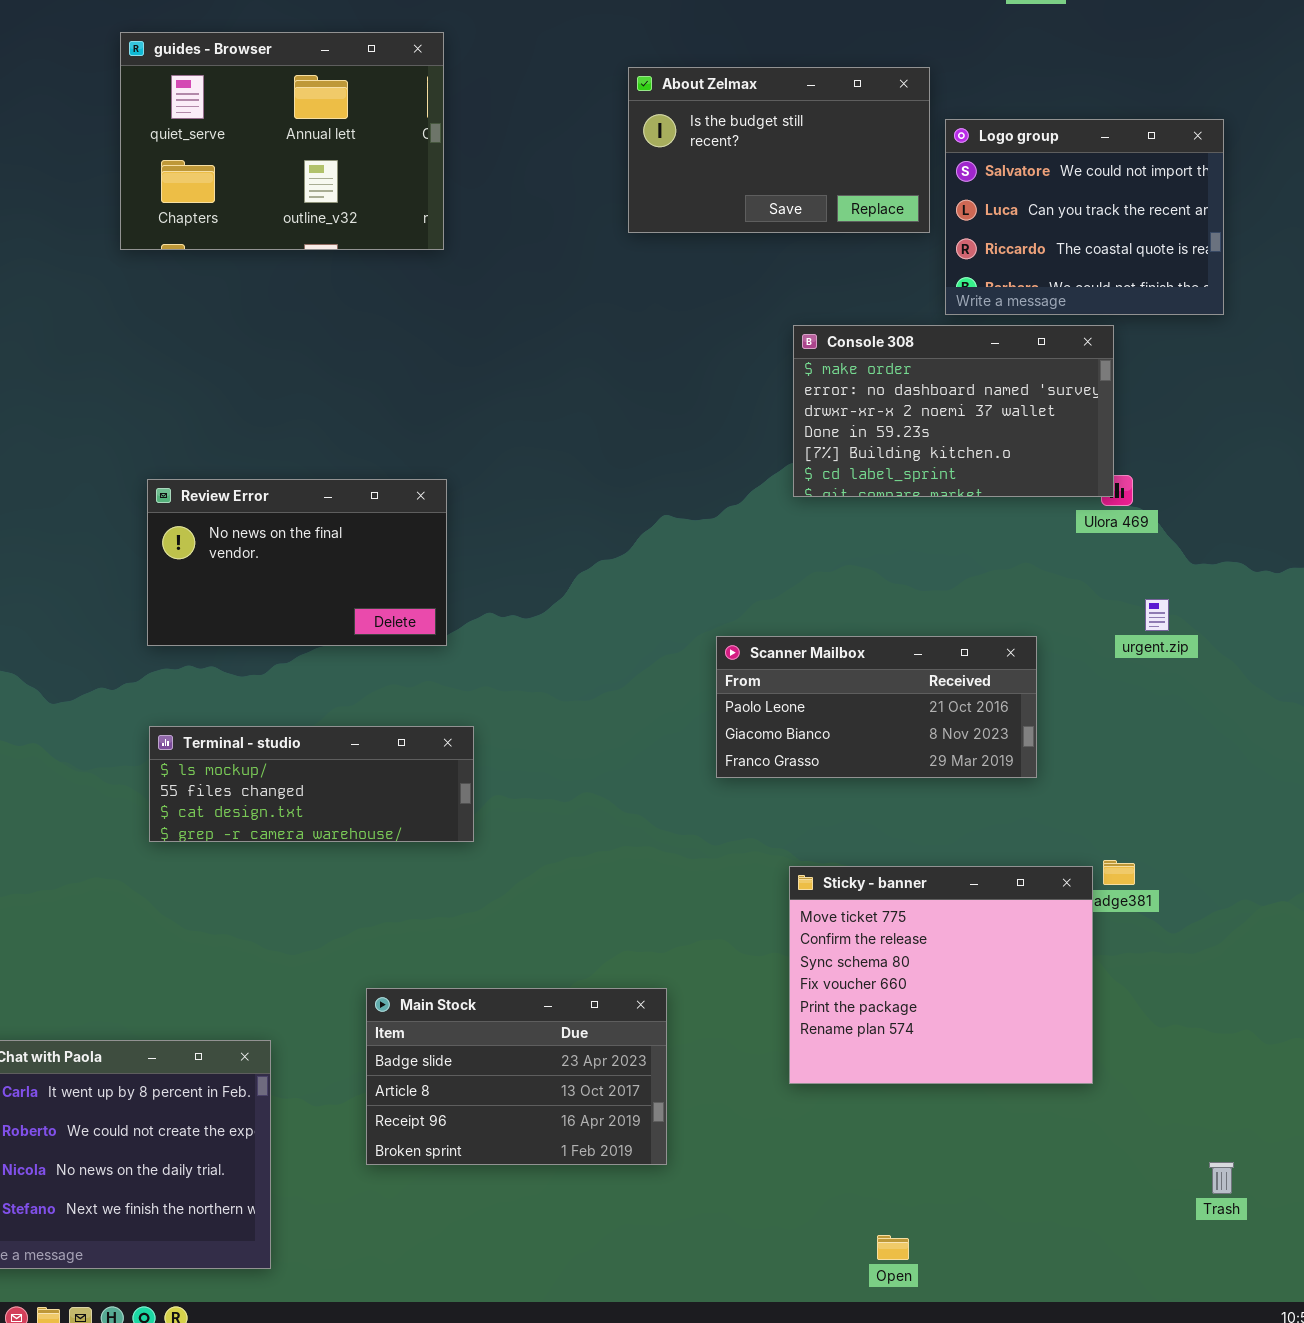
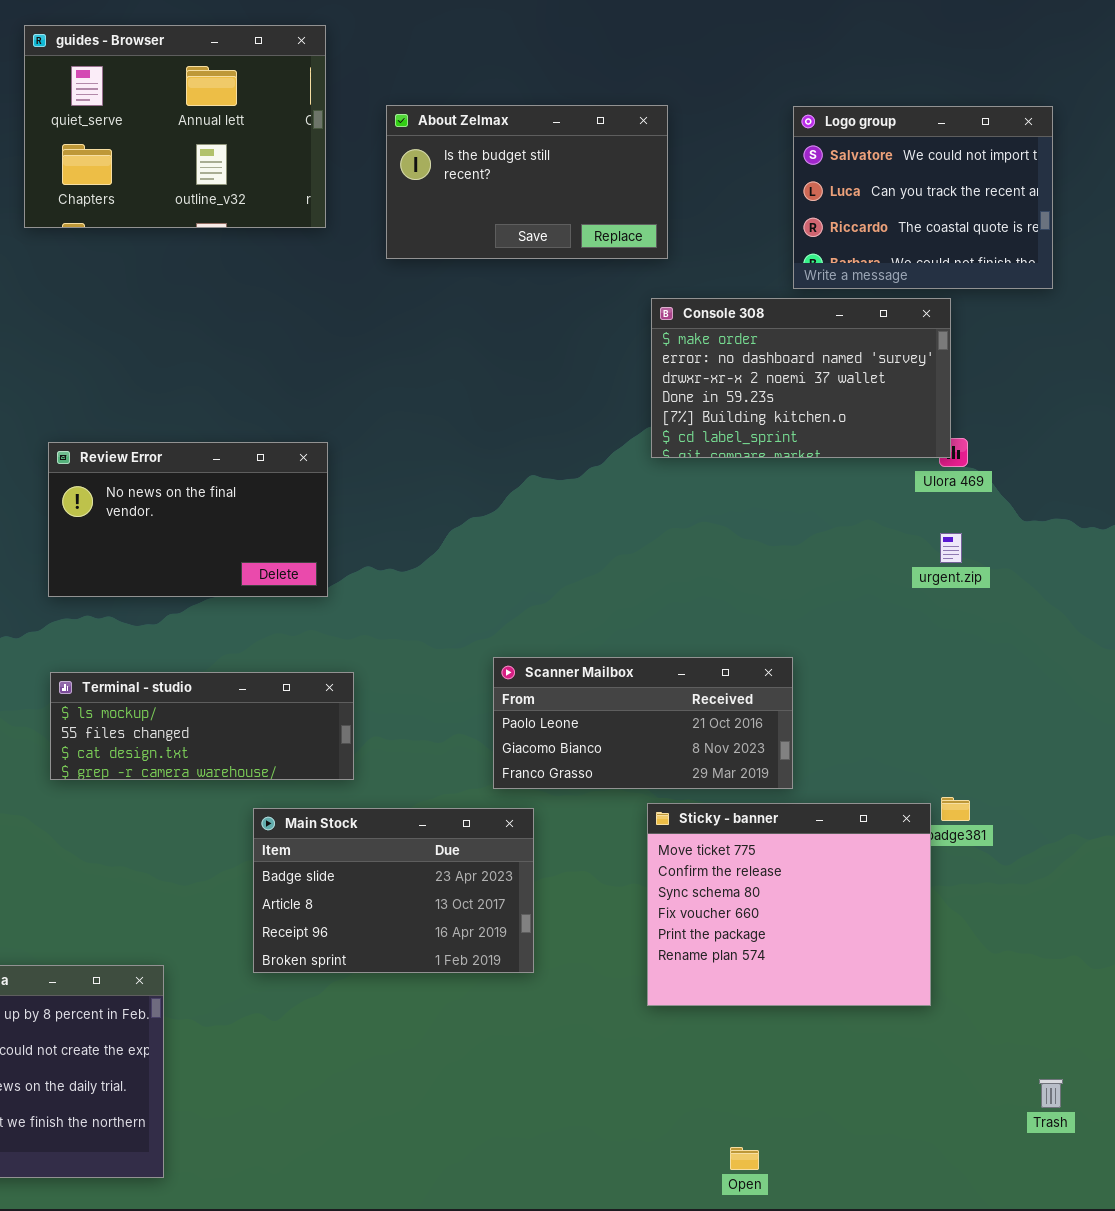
About Zelmax: [628,67,930,233] -> [386,105,668,259], moved
urgent.zip: [1145,599,1169,631] -> [940,533,962,563], moved
Scanner Mailbox: [716,636,1037,778] -> [493,657,793,789], moved
Main Stock: [366,988,667,1165] -> [253,808,534,973], moved

